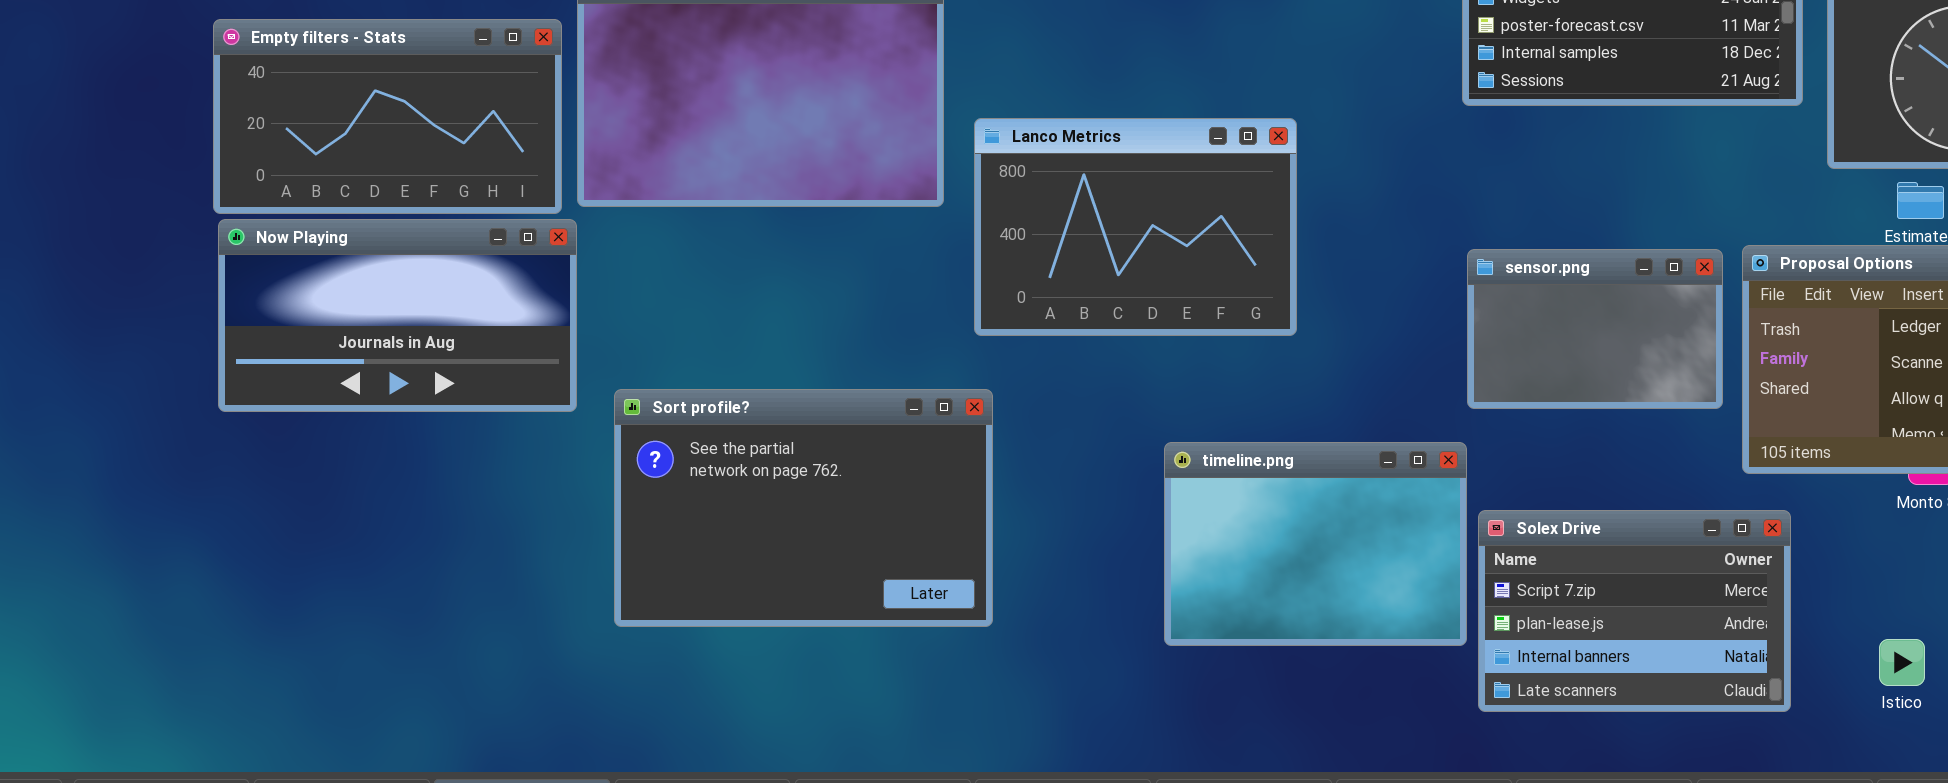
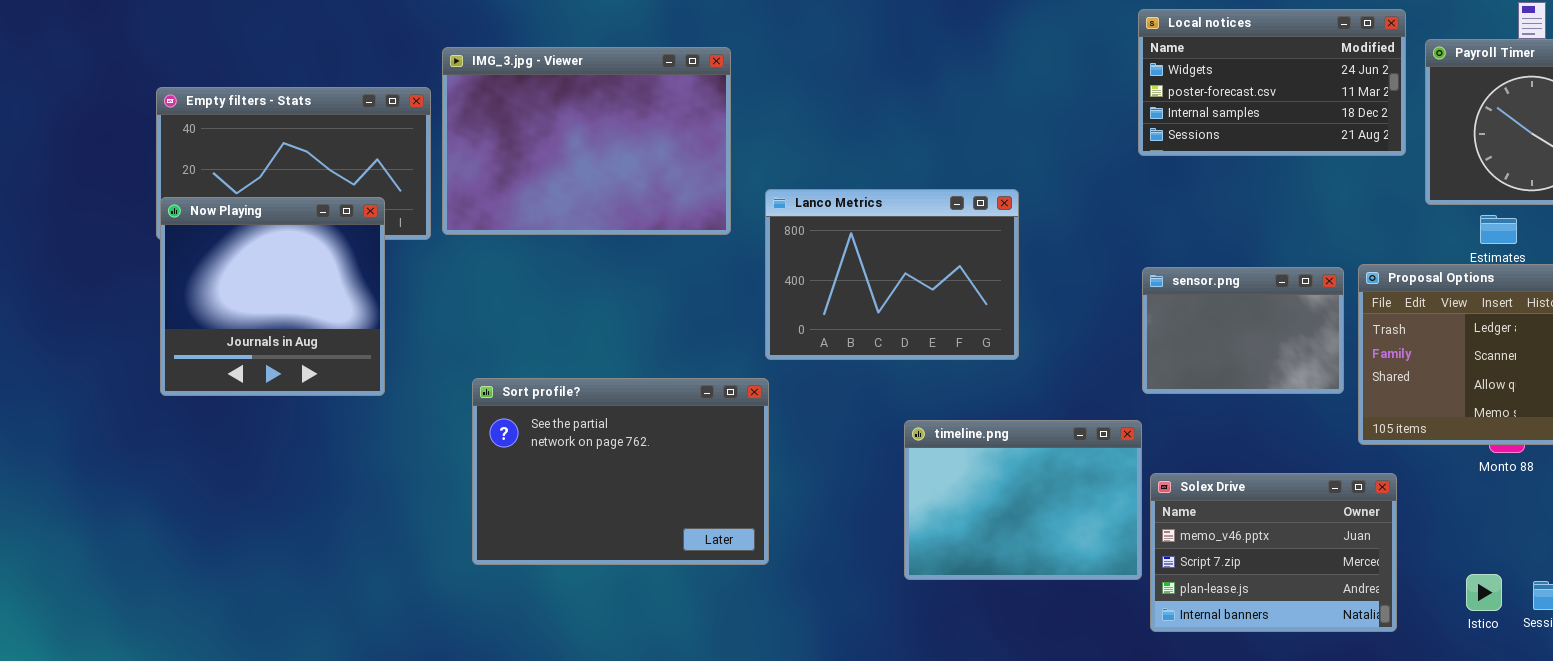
Lanco Metrics: [974,118,1297,336] -> [765,189,1019,360], moved
Now Playing: [218,219,577,412] -> [160,197,385,396], resized
Solex Drive: [1478,510,1791,712] -> [1150,473,1397,632], scrolled up 1 row

